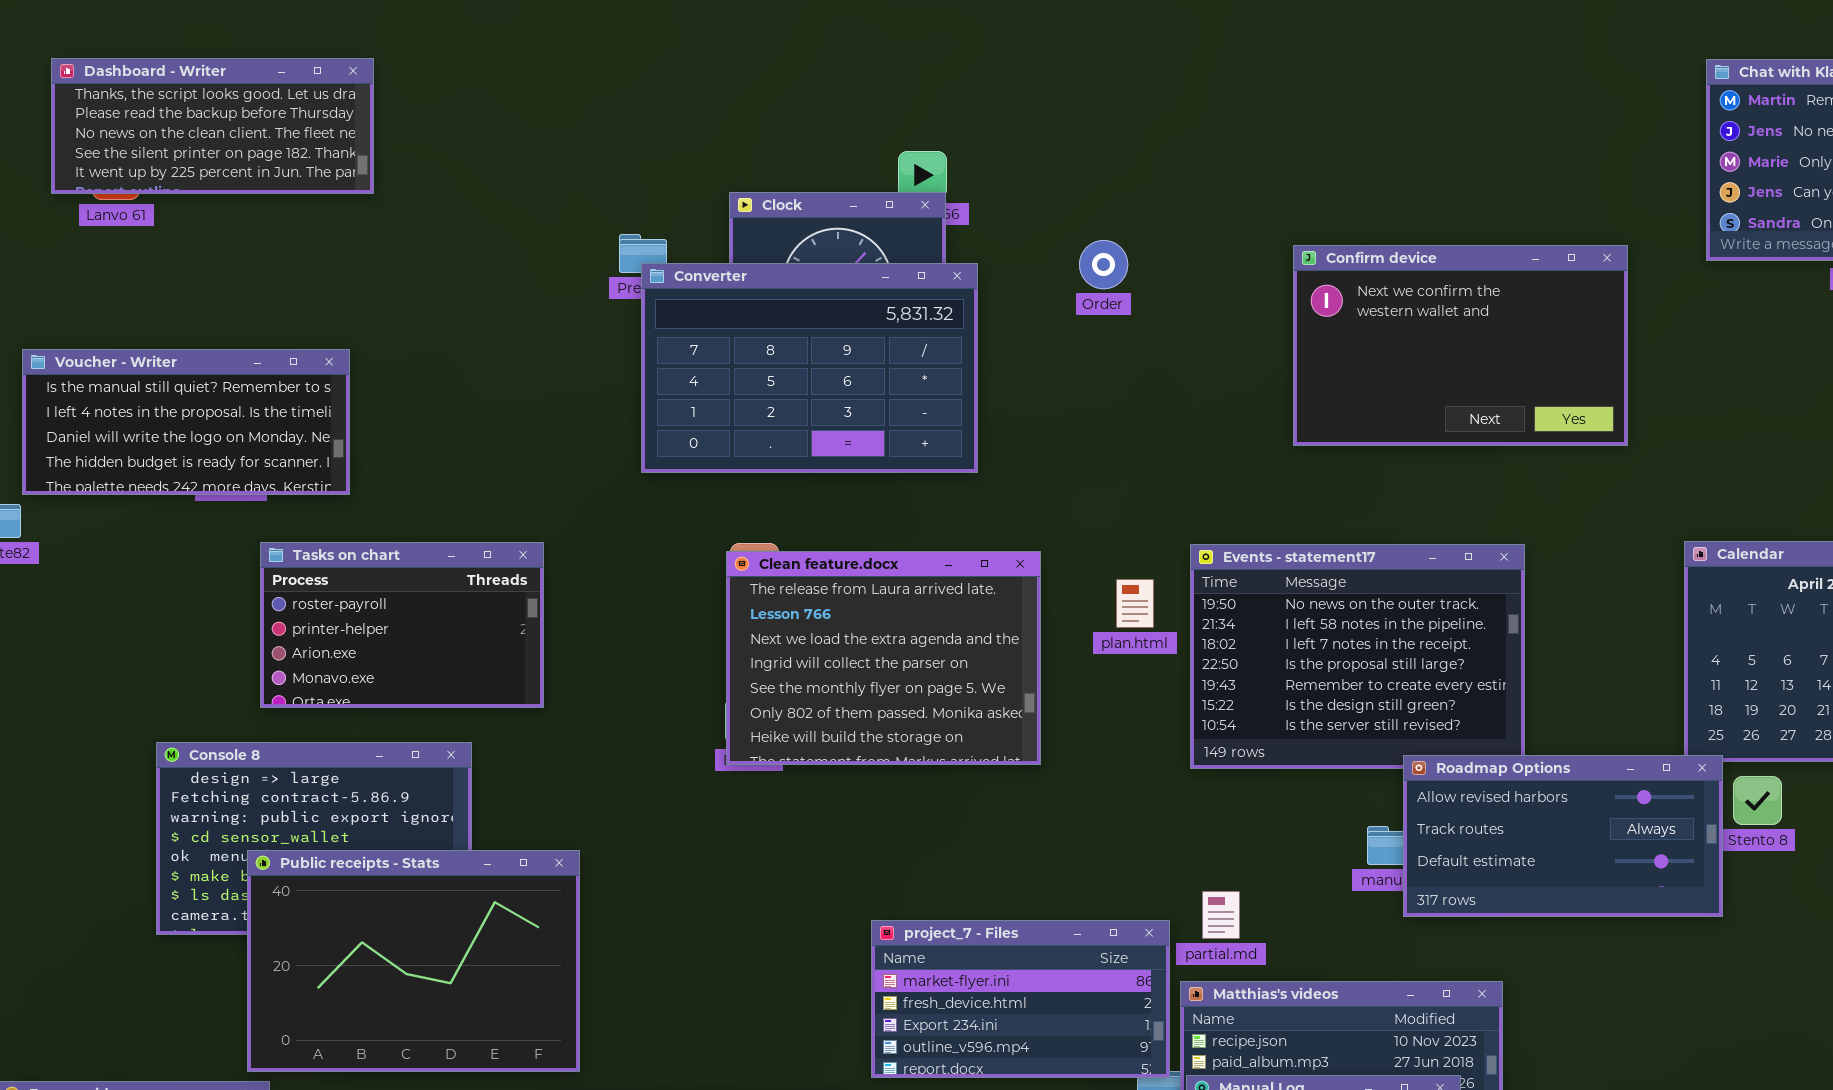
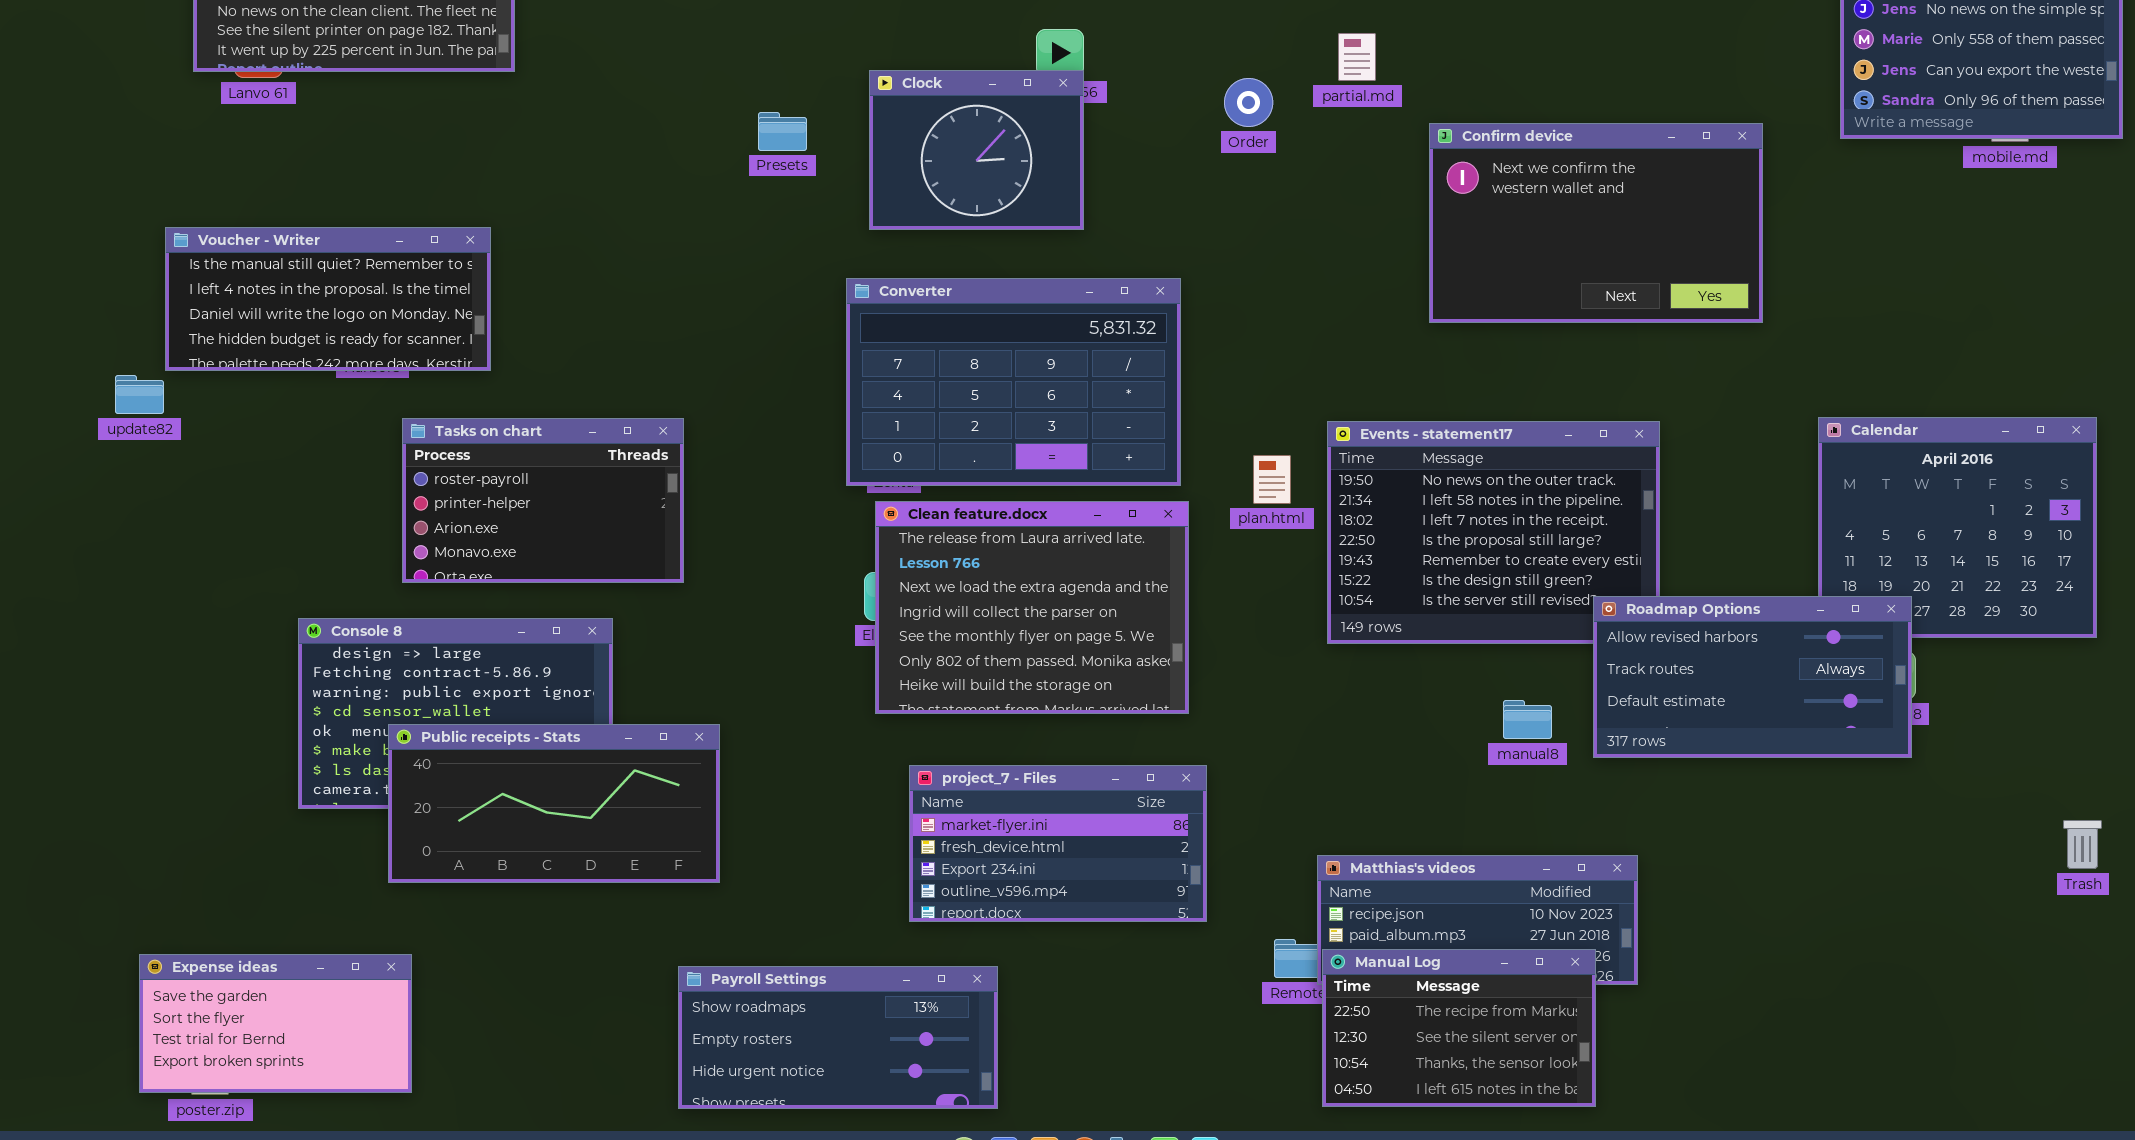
Order: [1079,240,1128,289] -> [1224,78,1273,127], moved
Converter: [641,263,978,473] -> [846,278,1181,486], moved
Clean feature.docx: [726,551,1041,765] -> [875,501,1189,714], moved
Roadmap Options: [1403,755,1723,917] -> [1593,596,1912,758], moved
Public receipts - Stats: [247,850,580,1072] -> [388,724,720,883], resized
partial.md: [1202,891,1240,939] -> [1338,33,1376,81], moved
project_7 - Files: [871,920,1170,1078] -> [909,765,1207,922], moved

